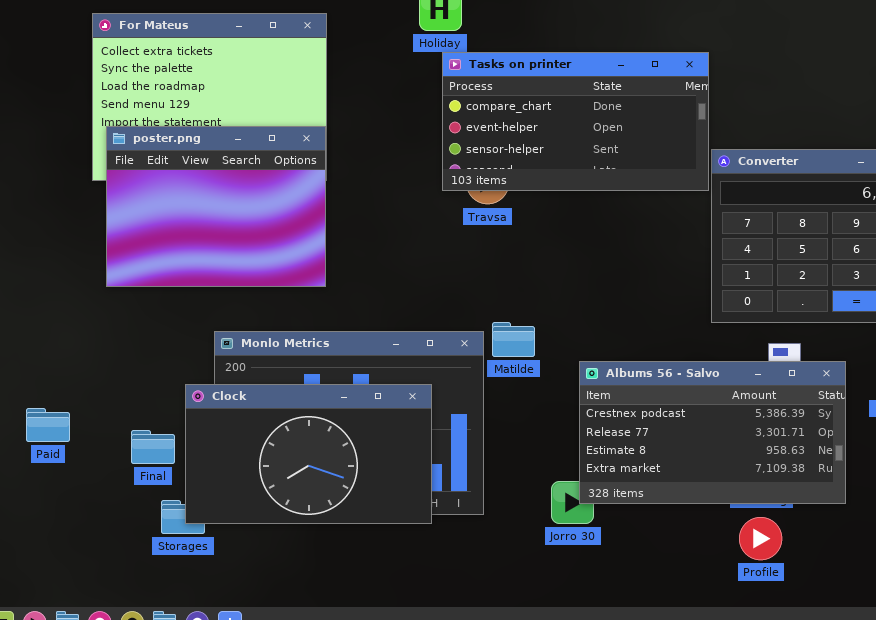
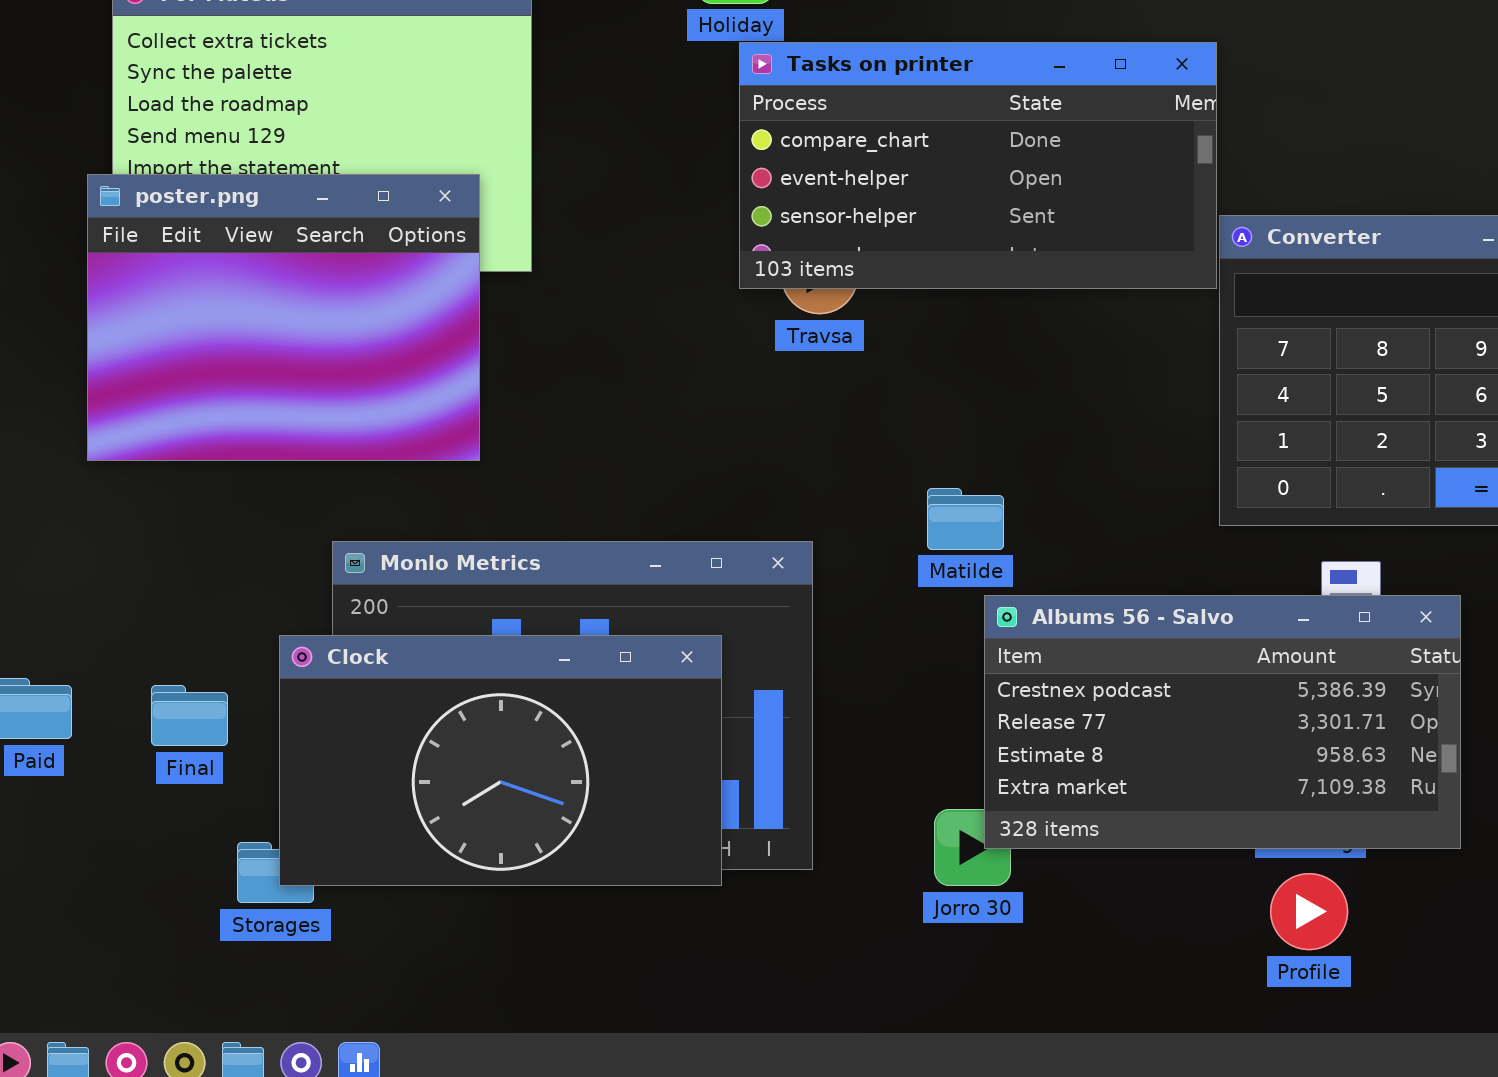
poster.png: [106,126,326,287] -> [87,174,480,461], moved
Matilde: [492,322,535,357] -> [927,488,1004,550], moved
Final: [131,430,175,464] -> [151,685,228,746], moved

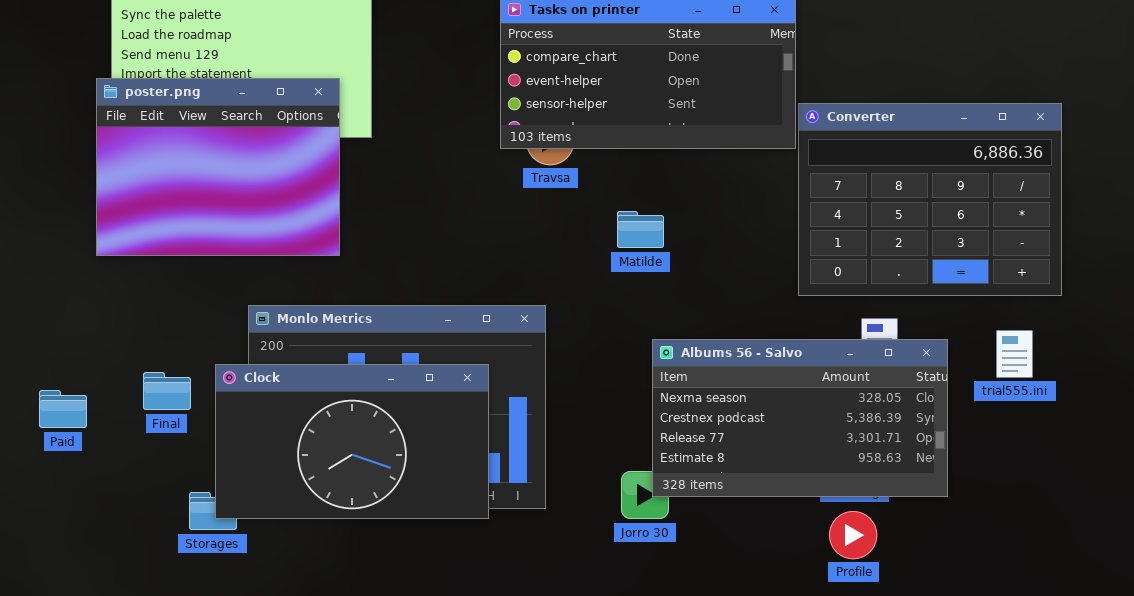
Matilde: [927,488,1004,550] -> [617,211,664,248], moved
Albums 56 - Salvo: [984,595,1461,849] -> [652,339,948,497], scrolled up 1 row
Final: [151,685,228,746] -> [143,372,191,410], moved

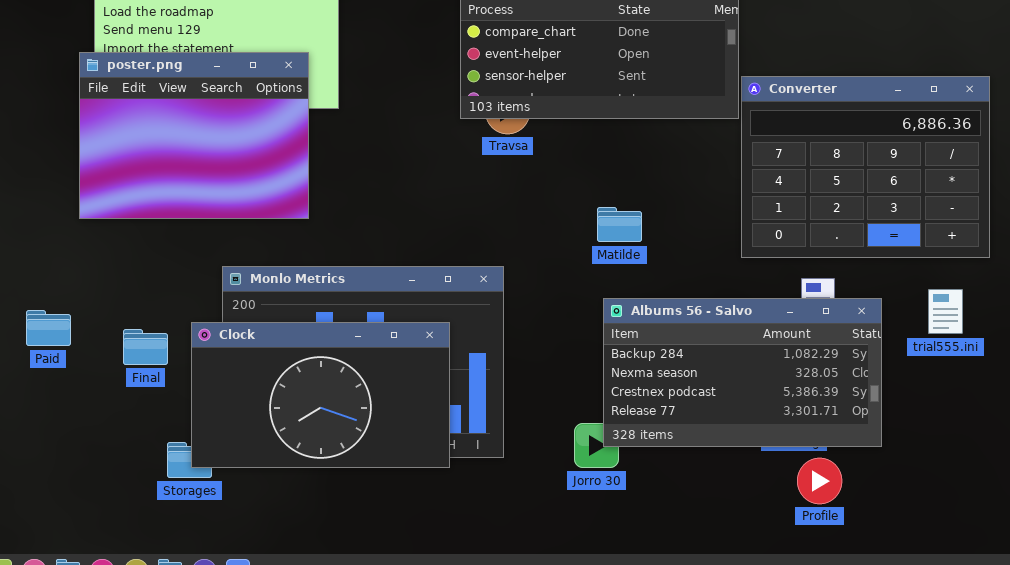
Matilde: [617,211,664,248] -> [597,207,642,242], moved
Albums 56 - Salvo: [652,339,948,497] -> [603,298,882,447], scrolled up 1 row
Paid: [39,390,87,428] -> [26,310,71,346], moved
Profile: [829,511,877,559] -> [797,458,842,504], moved

